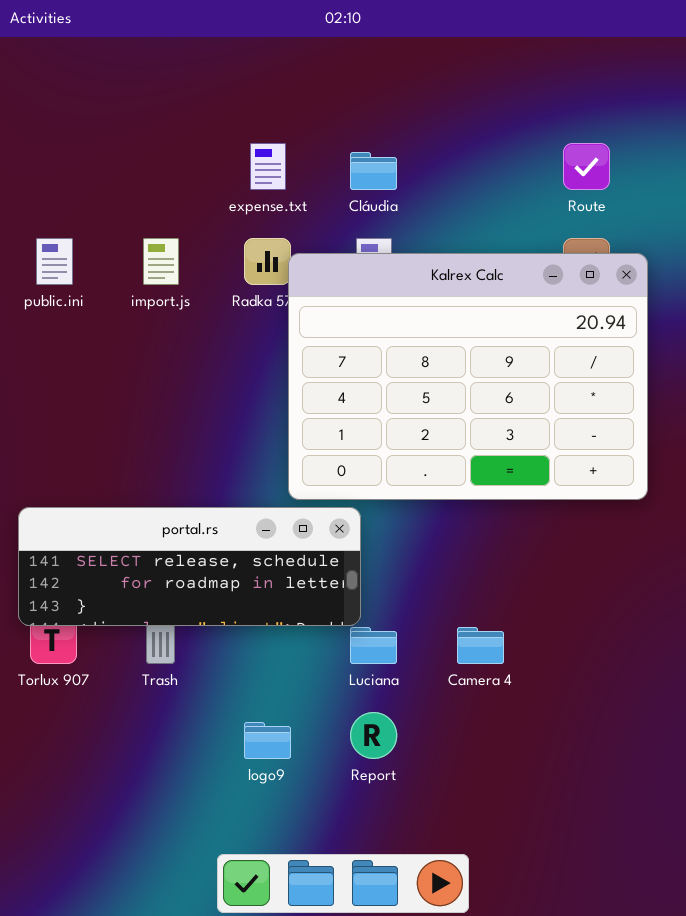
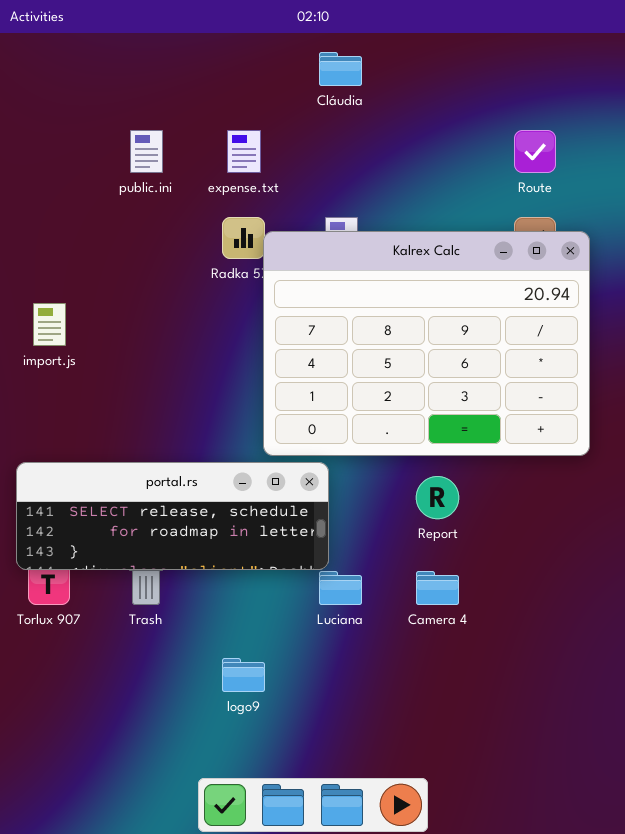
Cláudia: [350,152,397,190] -> [319,52,362,86], moved
public.ini: [36,238,73,285] -> [130,130,163,173], moved
import.js: [143,238,179,285] -> [33,303,66,346], moved
Report: [350,712,397,759] -> [416,476,459,519], moved

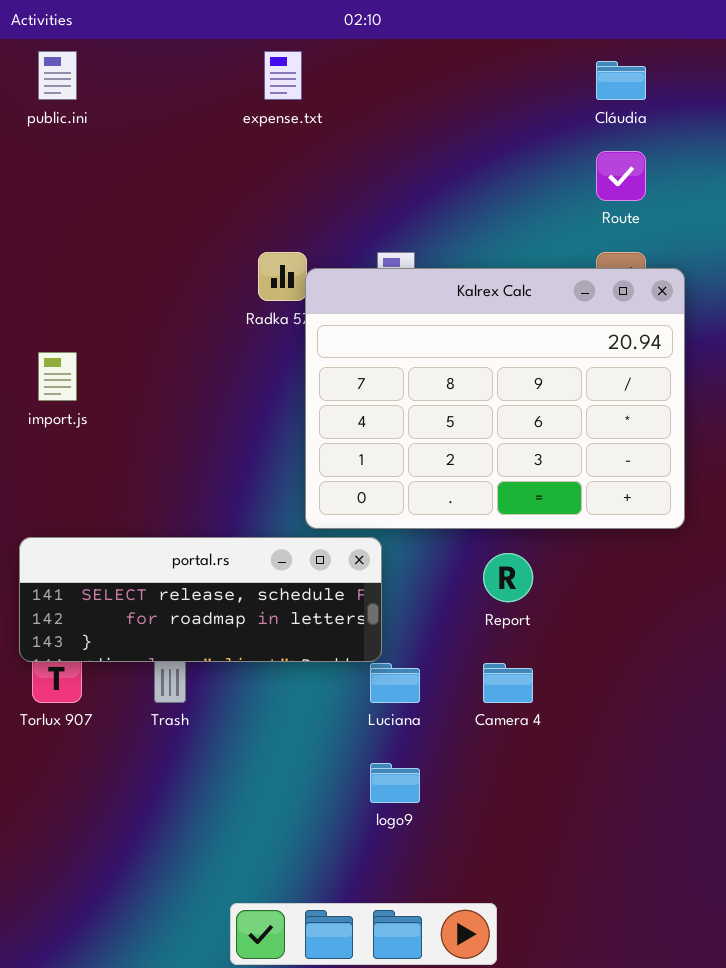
Cláudia: [319,52,362,86] -> [596,61,646,100], moved
public.ini: [130,130,163,173] -> [38,51,77,100], moved
expense.txt: [227,130,261,173] -> [264,51,302,100], moved
logo9: [222,658,265,692] -> [370,763,420,803], moved

